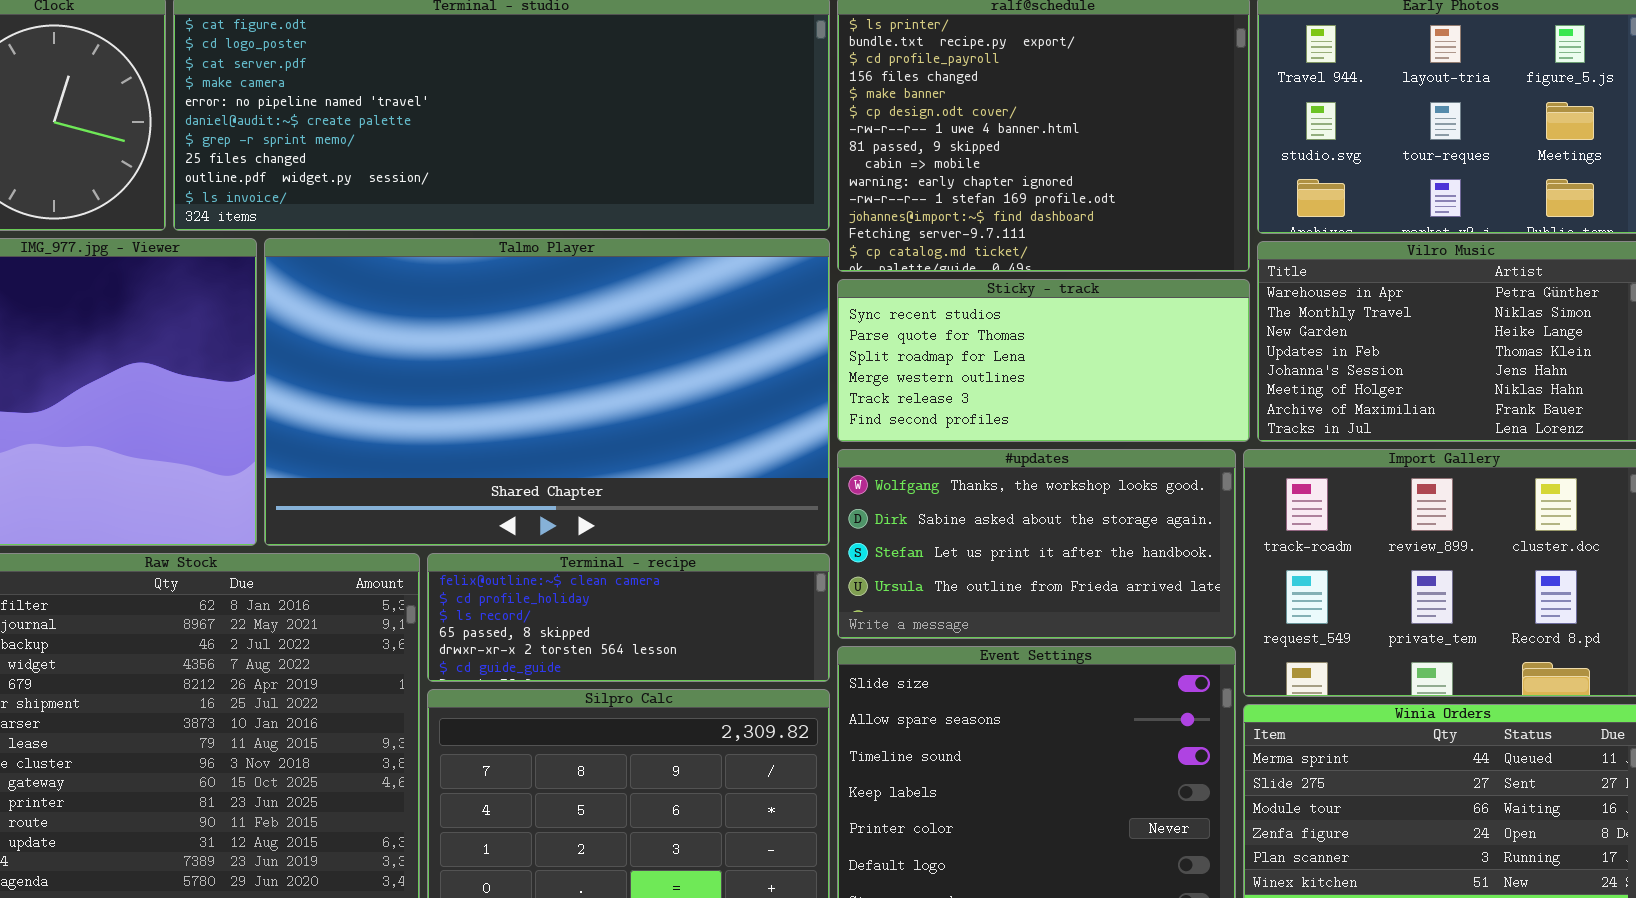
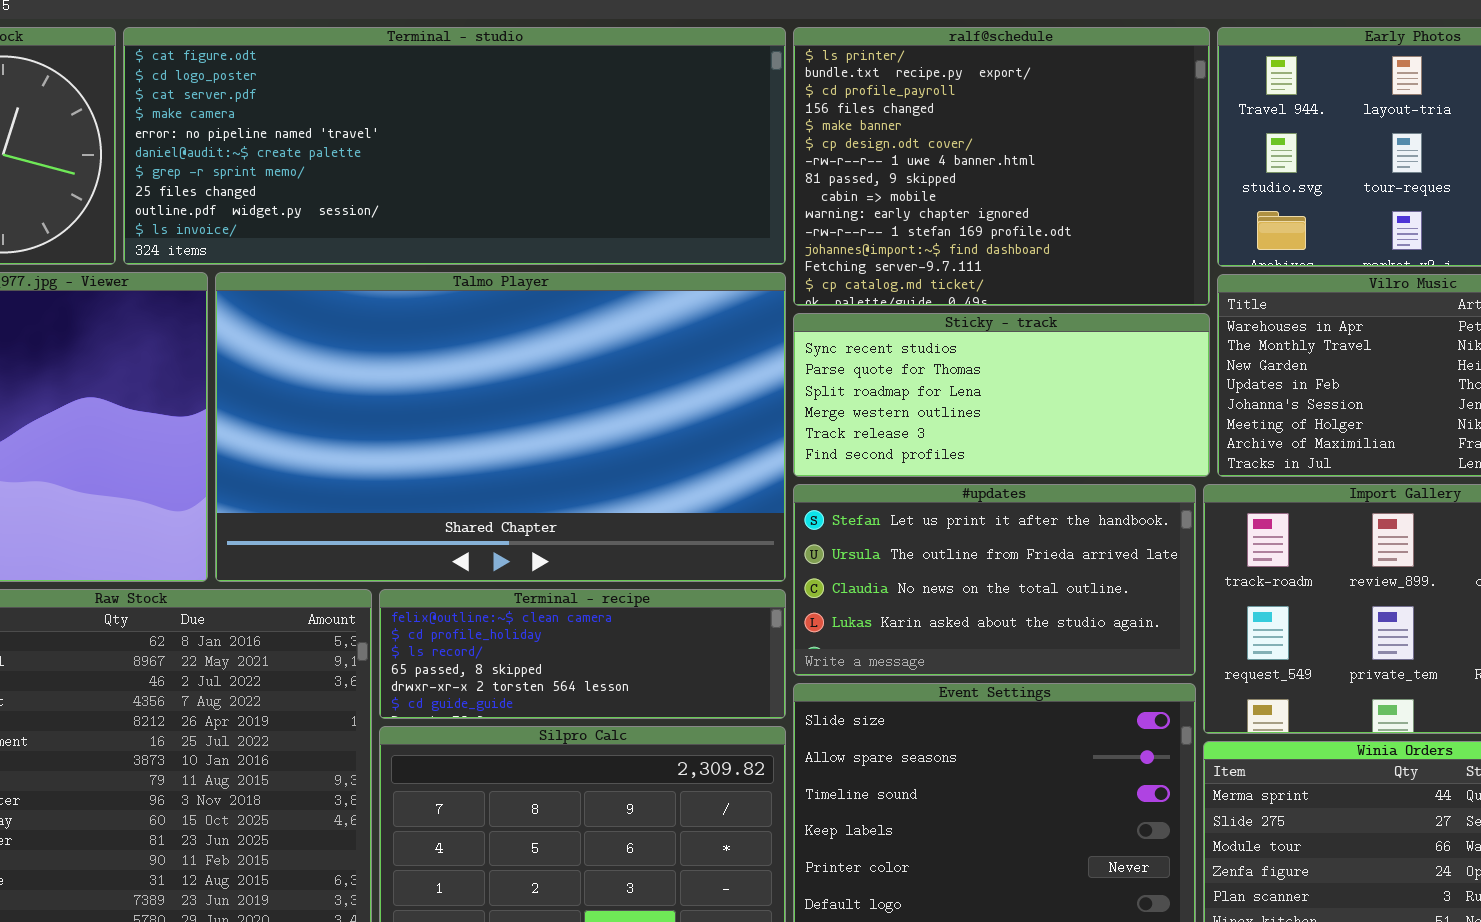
#updates: [837,449,1236,639] -> [793,484,1196,676], scrolled down 2 rows

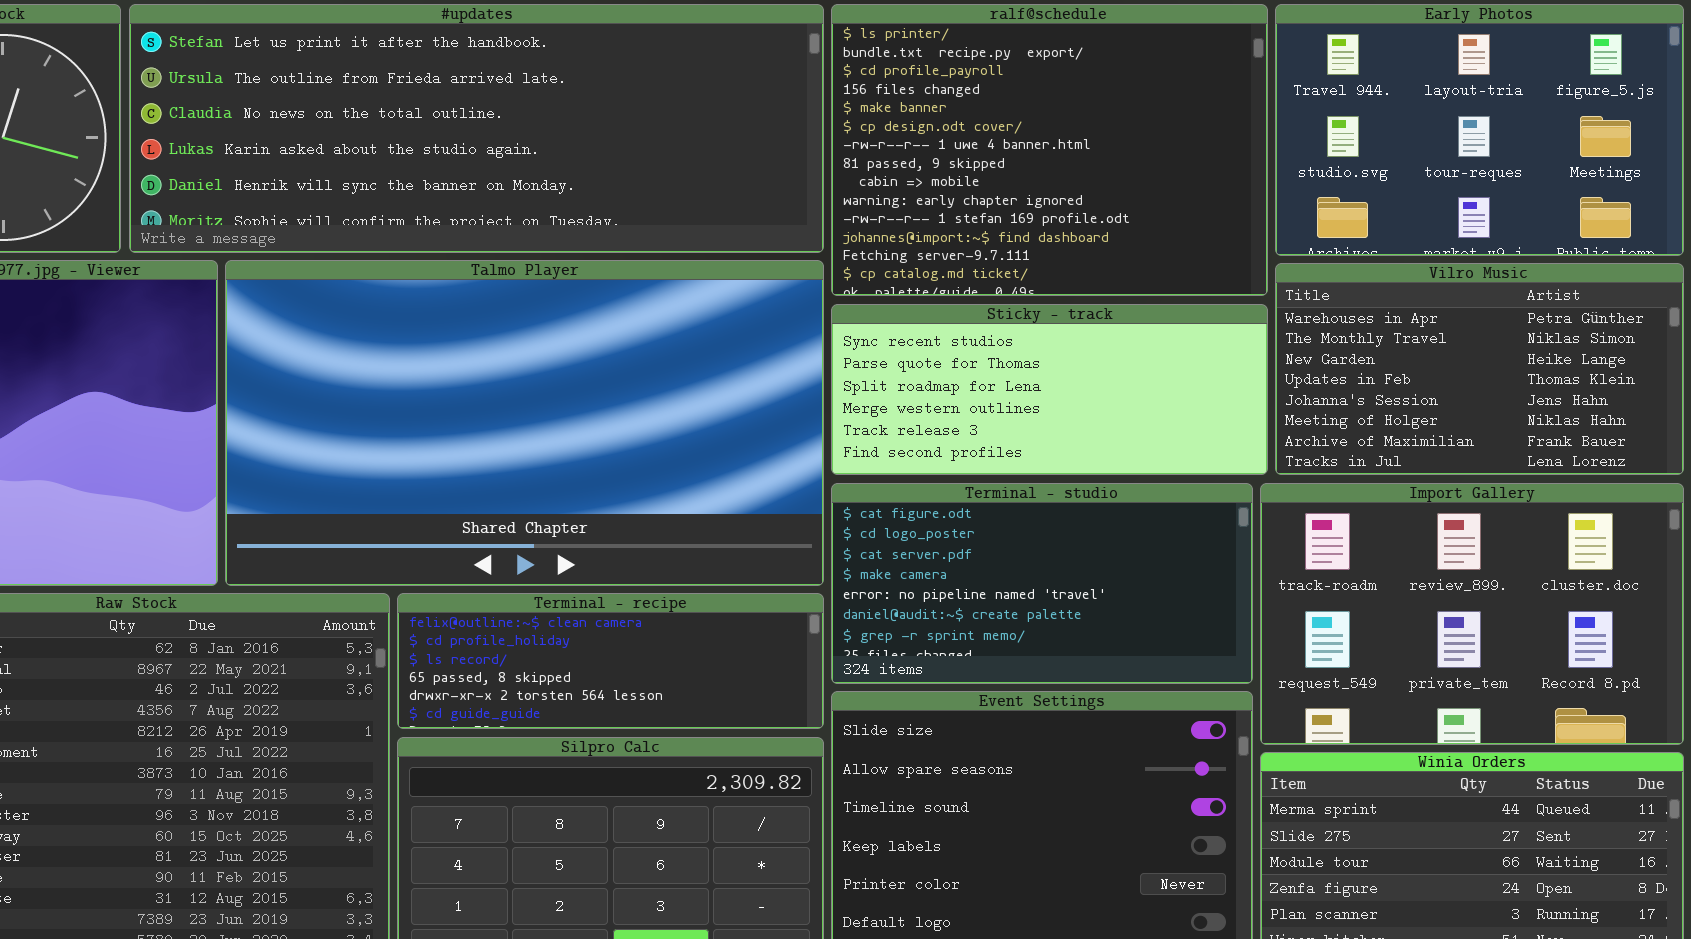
Terminal - studio: [123,27,786,265] -> [831,483,1253,684], moved, resized
#updates: [793,484,1196,676] -> [129,4,824,253], moved, resized

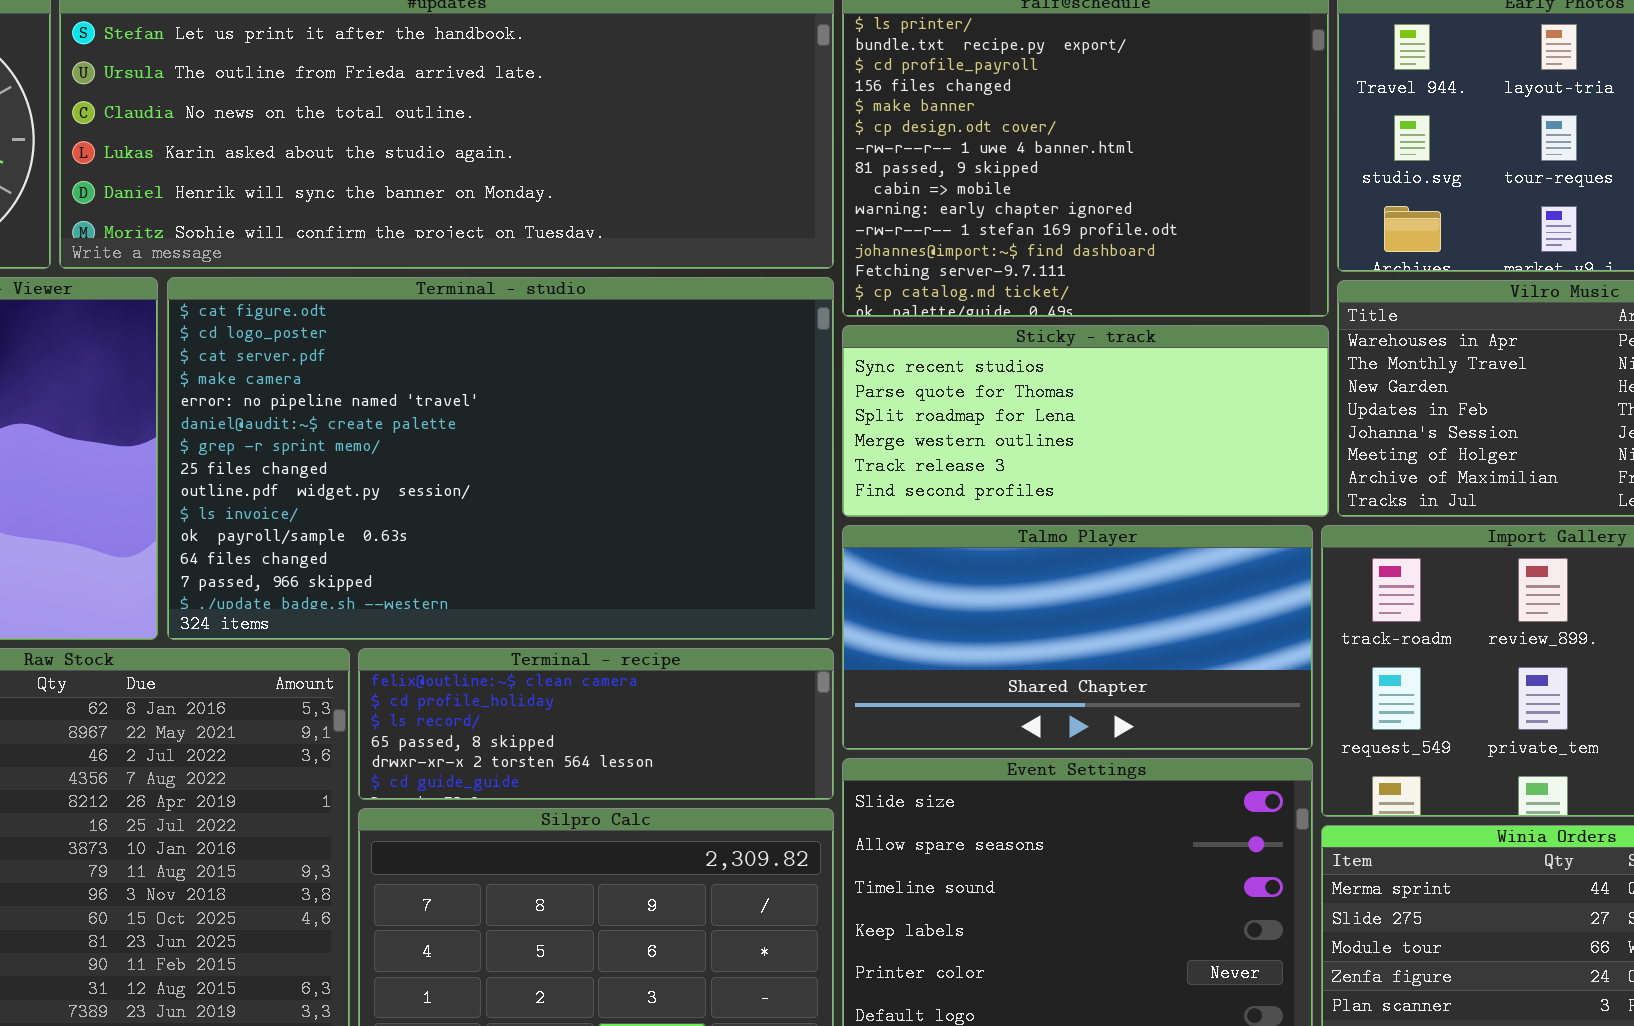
Talmo Player: [225,260,824,586] -> [842,525,1313,750], moved, resized
Terminal - studio: [831,483,1253,684] -> [167,277,834,640], moved, resized

